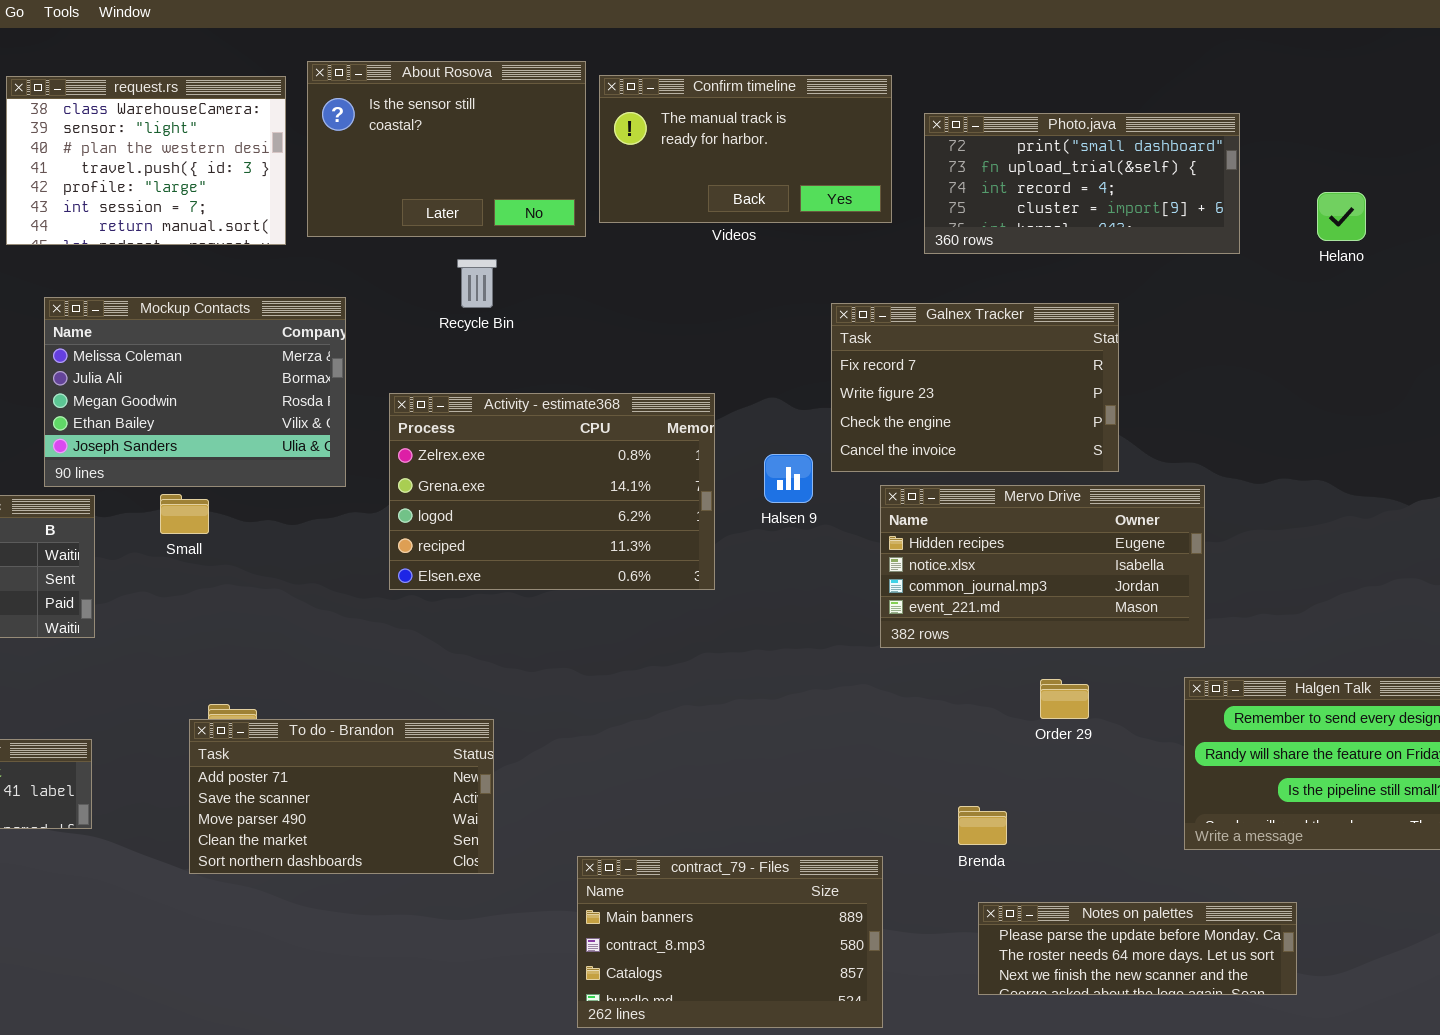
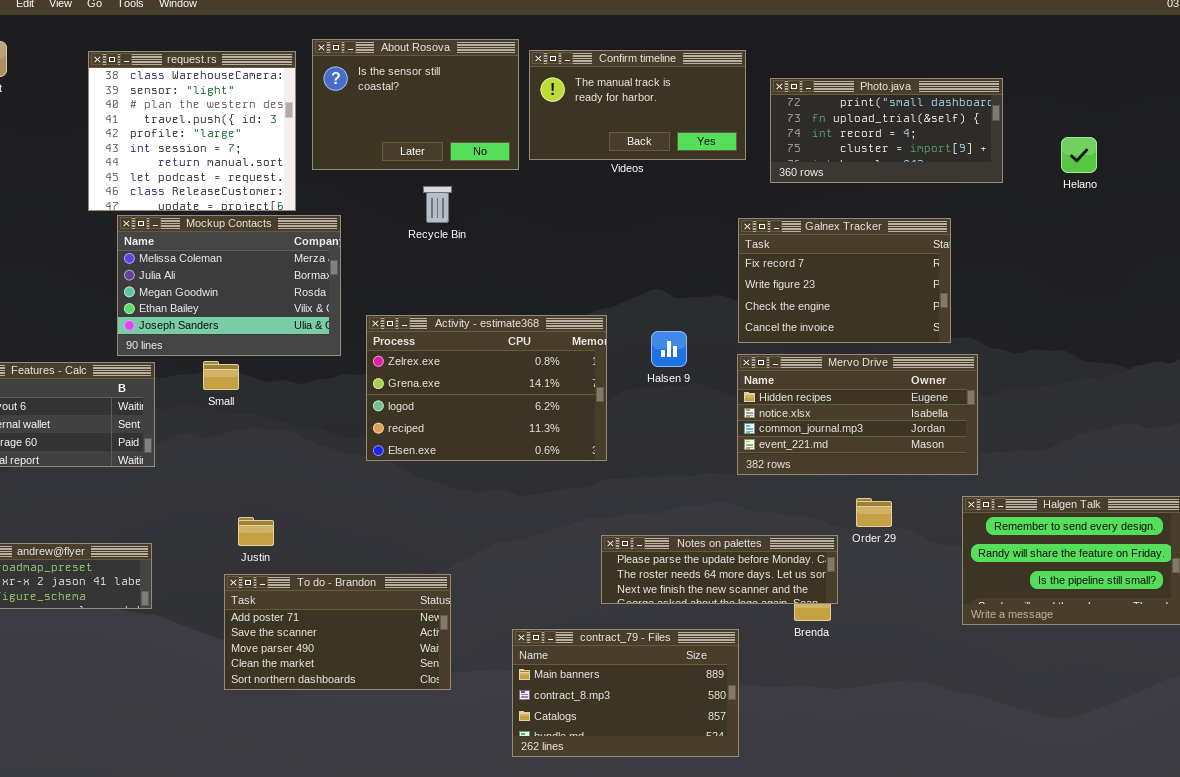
request.rs: [6,76,286,245] -> [88,51,296,211], resized
Galnex Tracker: [831,303,1119,472] -> [738,218,951,343], moved
Activity - estimate368: [389,393,715,590] -> [366,315,607,461], moved
To do - Brandon: [189,719,494,874] -> [224,574,451,690], moved
Notes on palettes: [978,902,1297,995] -> [601,535,838,604], moved

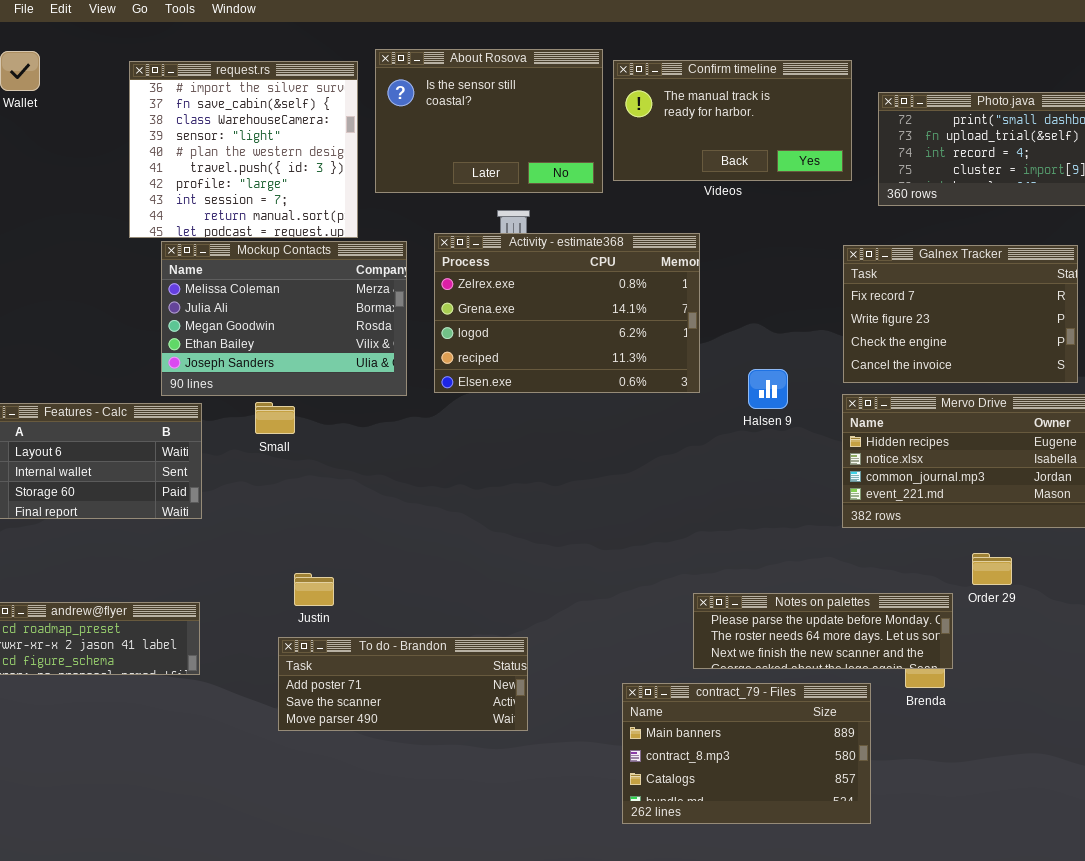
request.rs: [88,51,296,211] -> [129,61,358,238], scrolled up 2 rows
Activity - estimate368: [366,315,607,461] -> [434,233,700,393], moved
To do - Brandon: [224,574,451,690] -> [278,637,528,731], resized
contract_79 - Files: [512,629,739,757] -> [622,683,871,824], moved

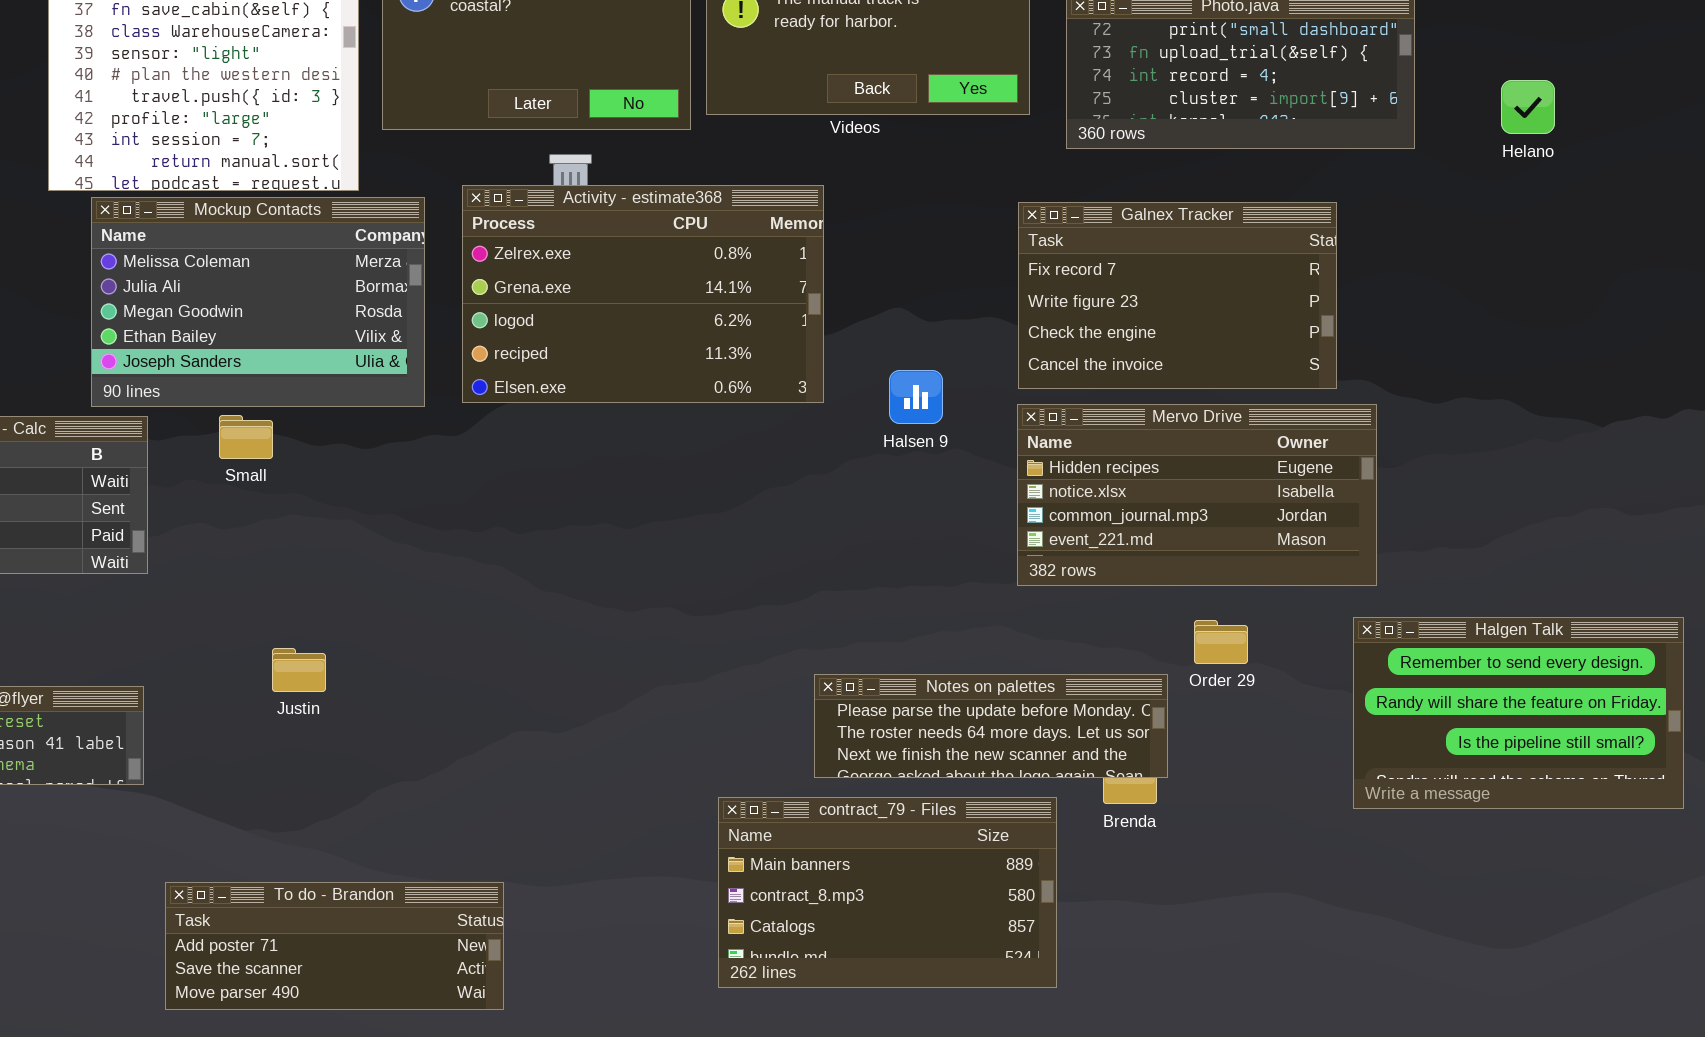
To do - Brandon: [278,637,528,731] -> [165,882,504,1010], moved

